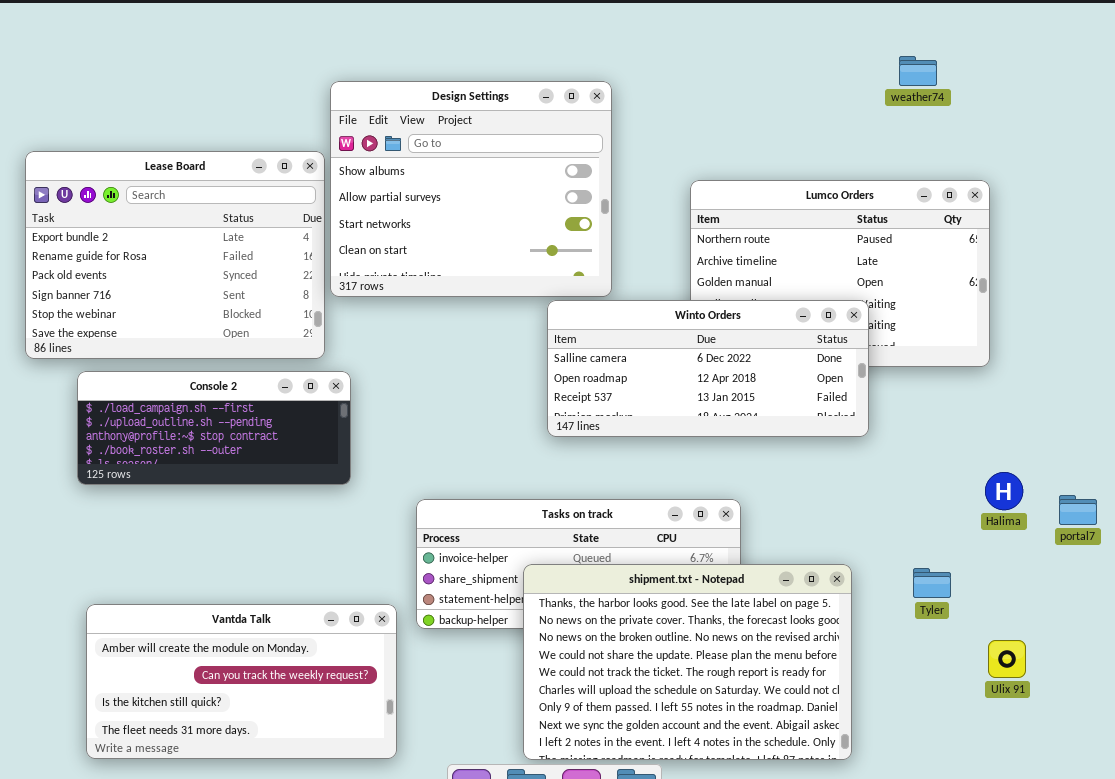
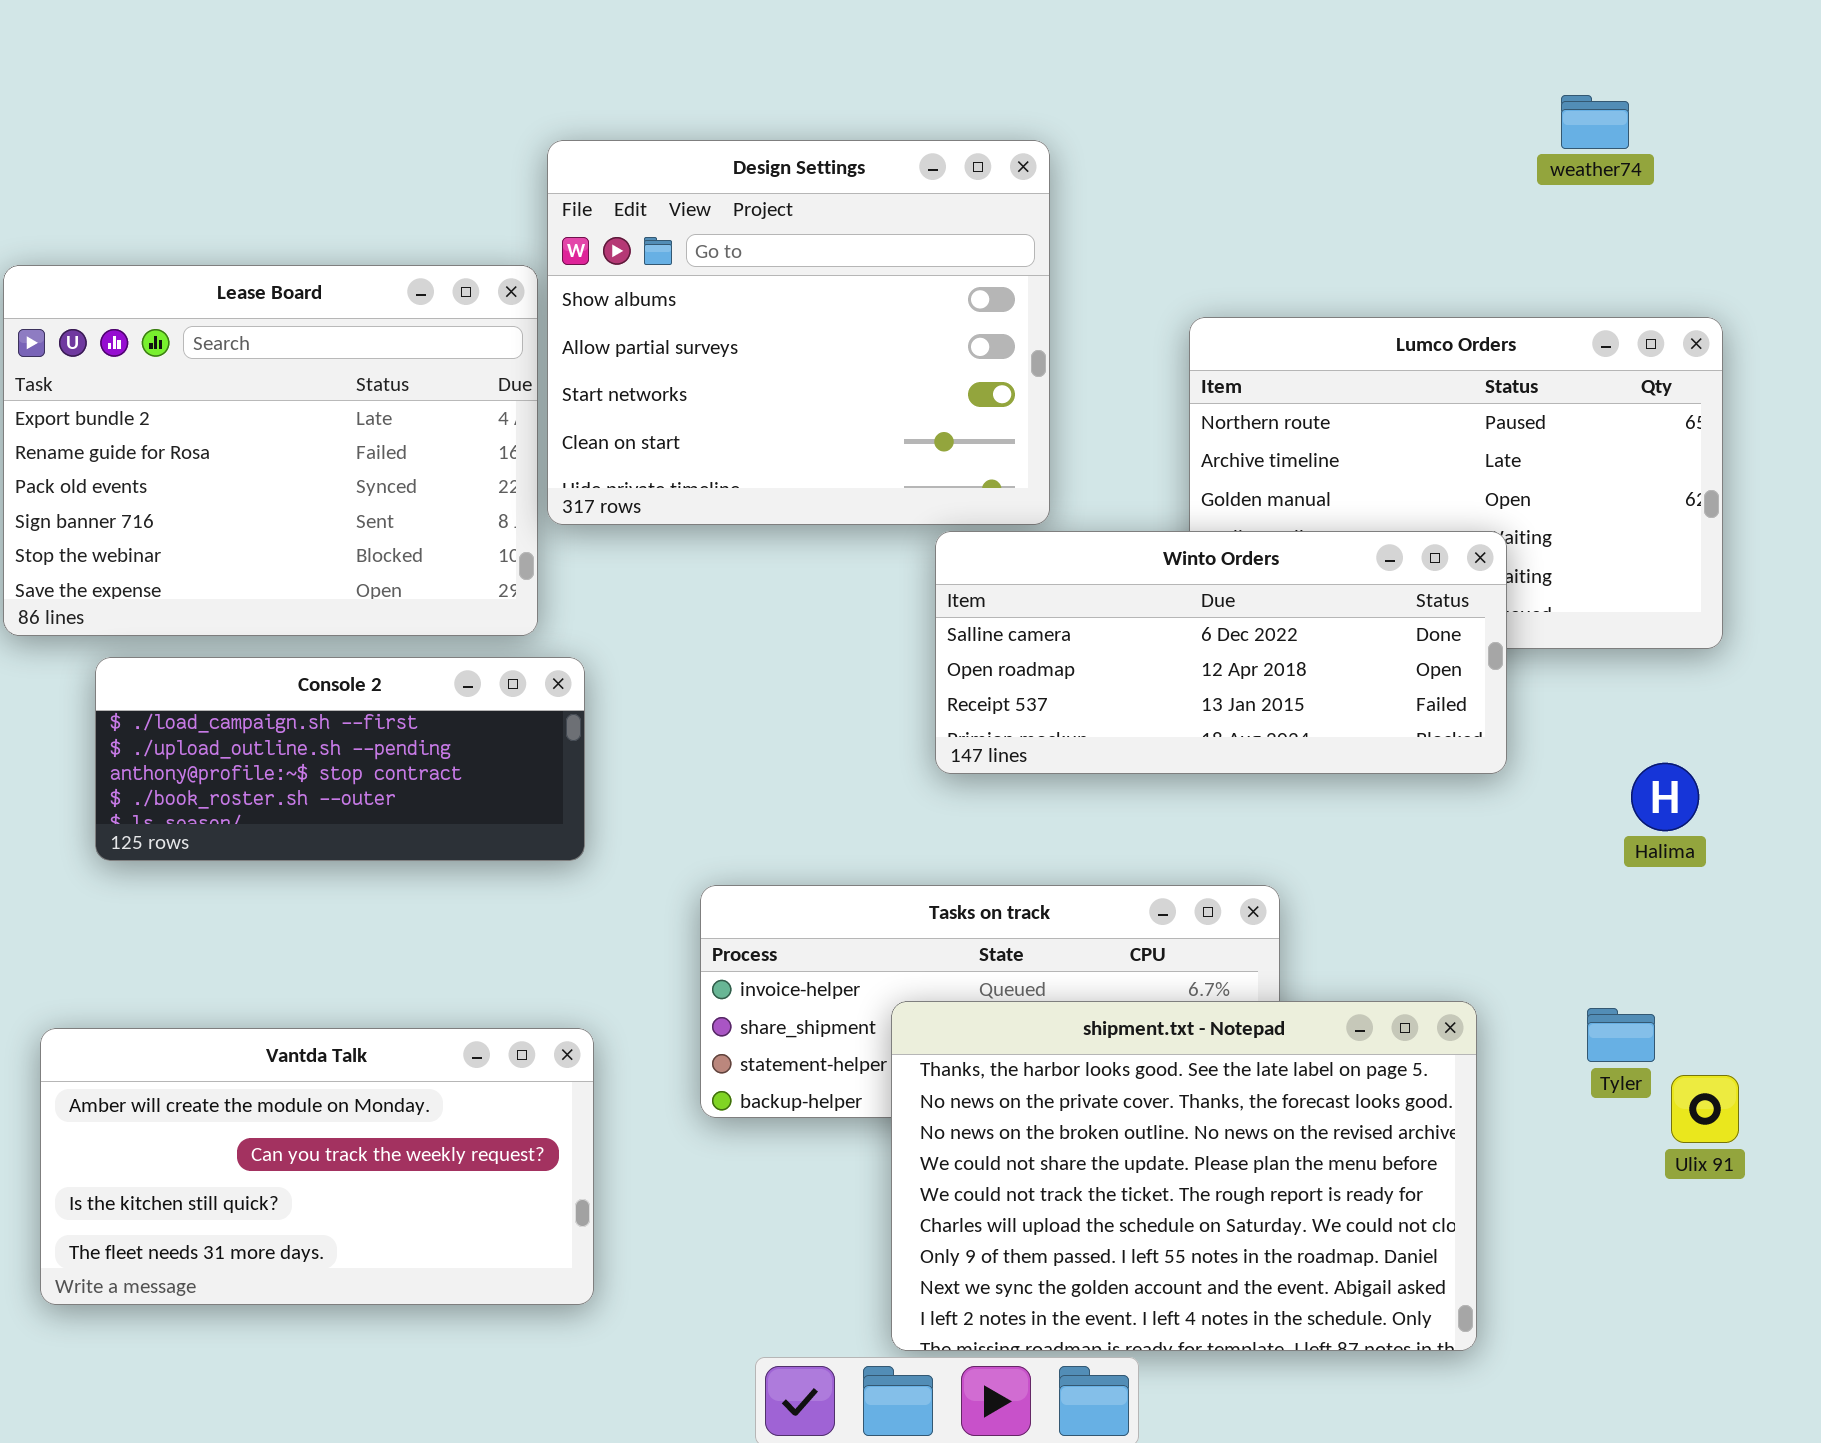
Halima: [985,472,1023,510] -> [1631,763,1699,831], moved
Vantda Talk: [86,604,397,759] -> [40,1028,594,1305], moved
Ulix 91: [988,640,1026,678] -> [1671,1075,1739,1143], moved

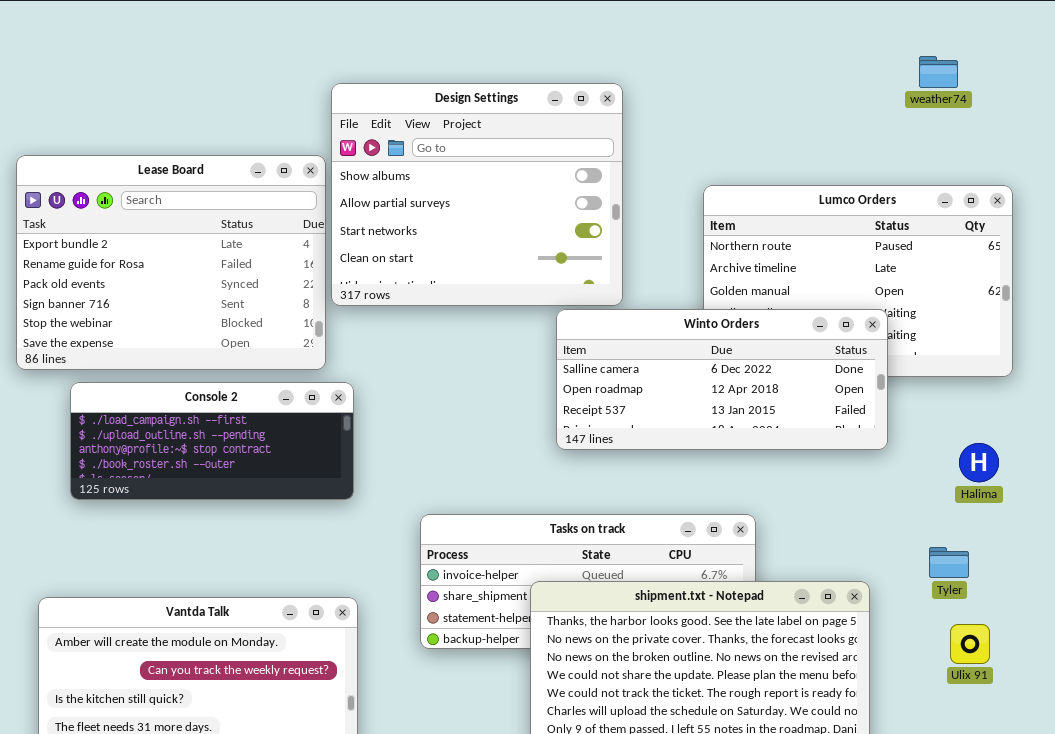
Tyler: [1587,1008,1655,1062] -> [929,547,969,578], moved
Ulix 91: [1671,1075,1739,1143] -> [950,624,990,664], moved

